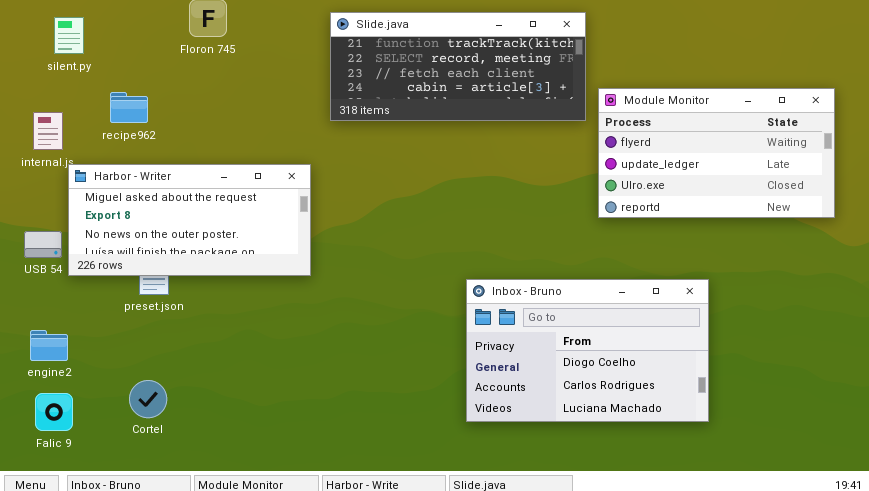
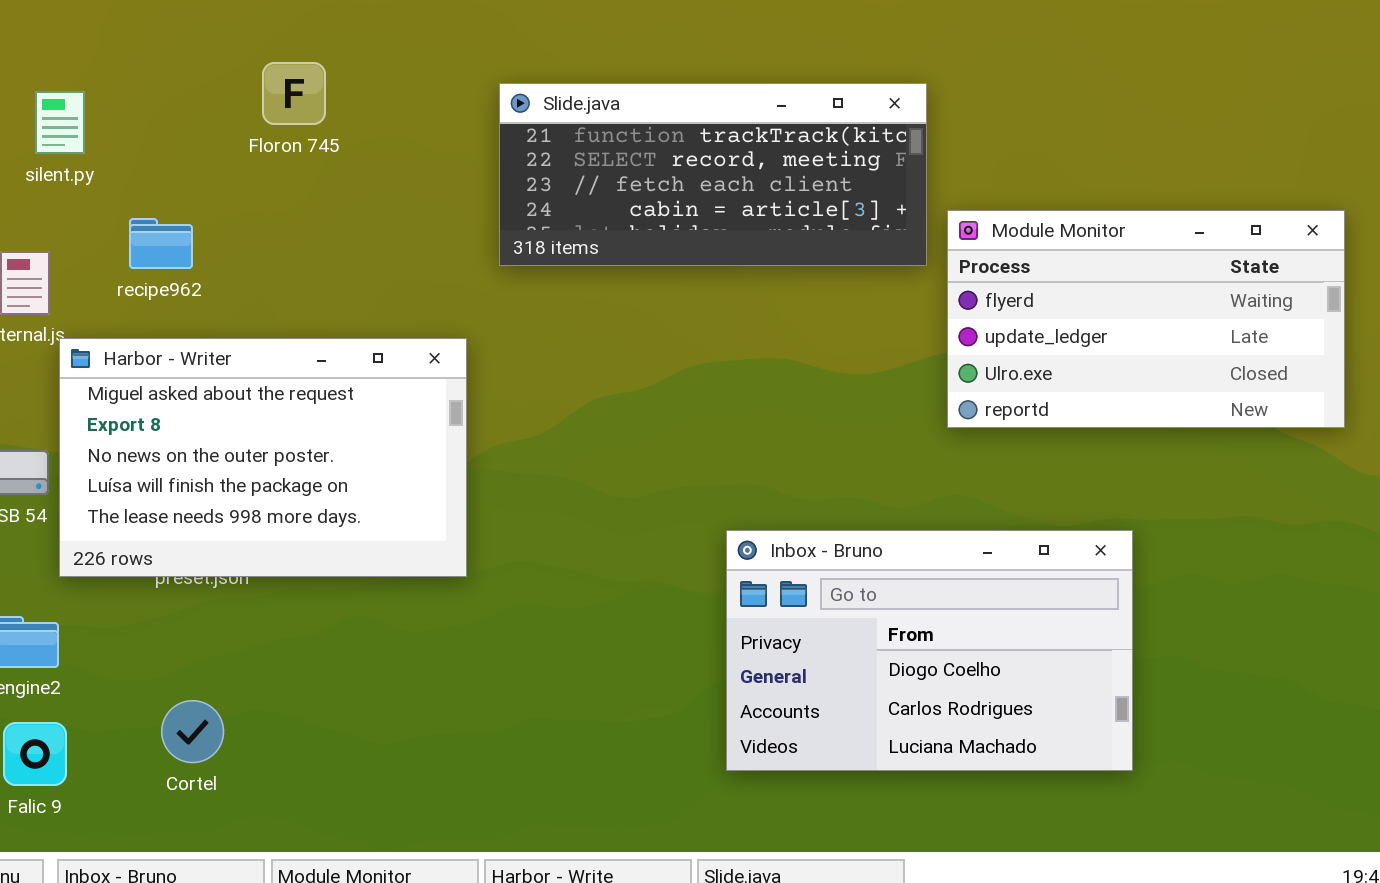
Harbor - Writer: [68,164,311,276] -> [59,338,467,577], resized

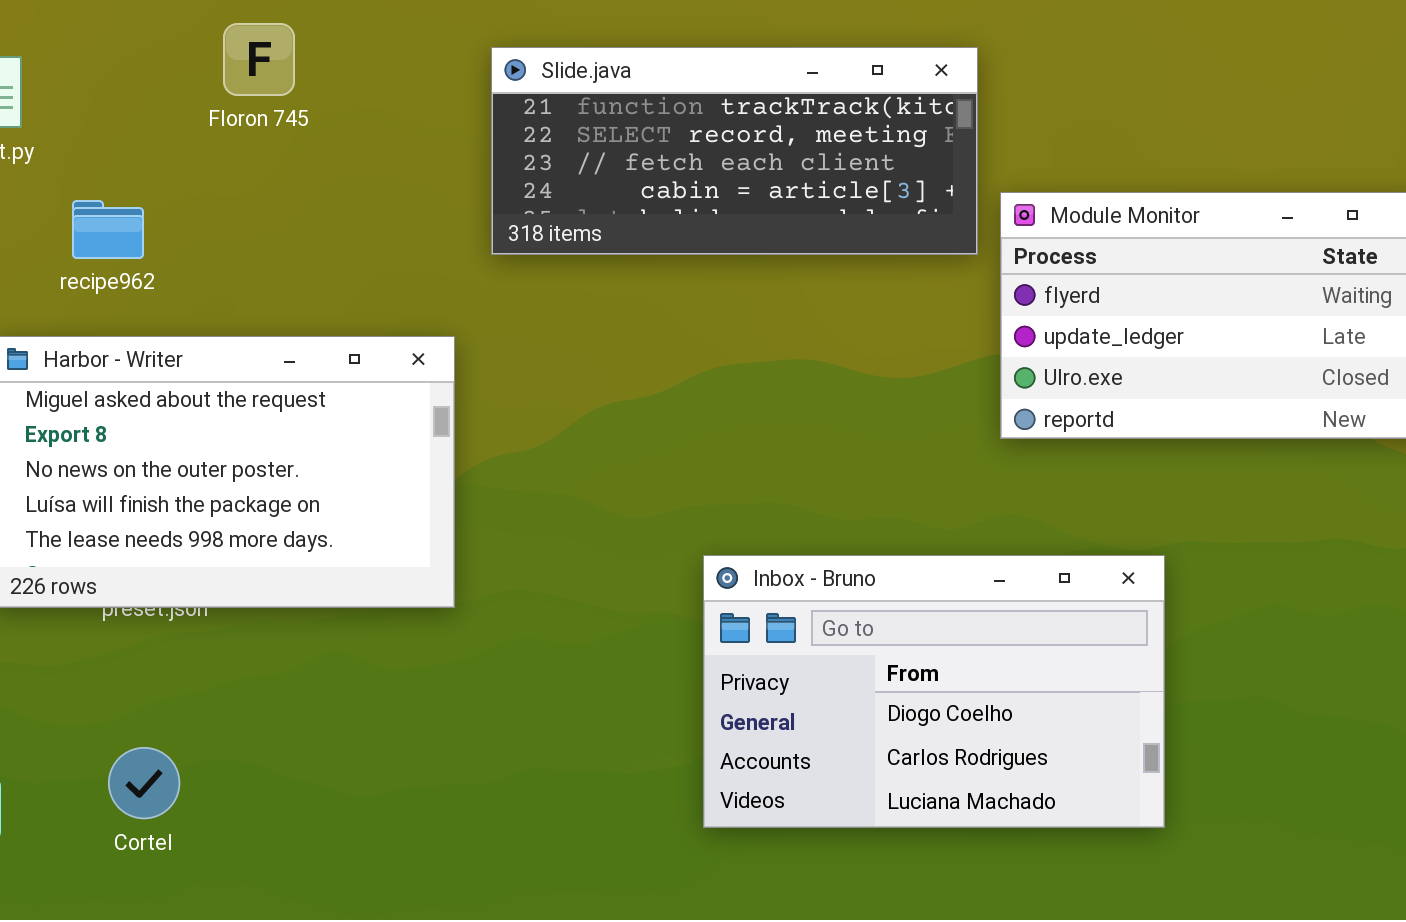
Inbox - Bruno: [726,530,1133,771] -> [703,555,1165,828], moved

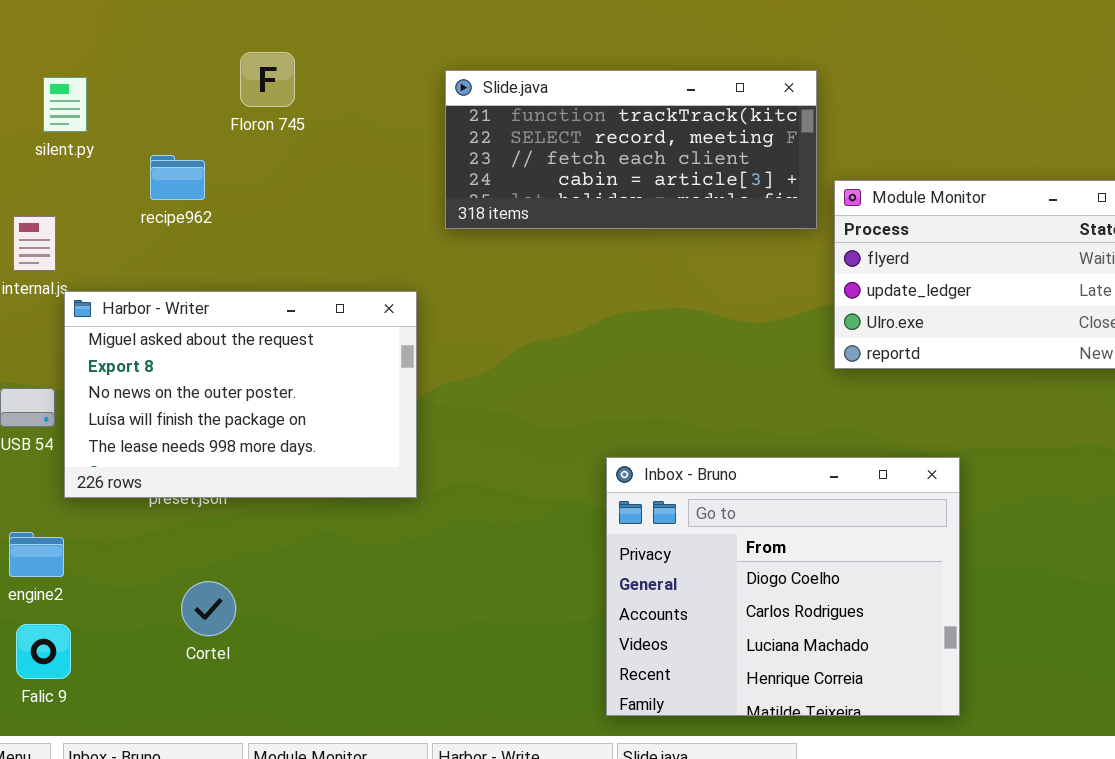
recipe962: [72,200,144,259] -> [150,155,205,200], moved
Inbox - Bruno: [703,555,1165,828] -> [606,457,960,716], resized
Cortel: [108,747,180,819] -> [181,581,236,636], moved

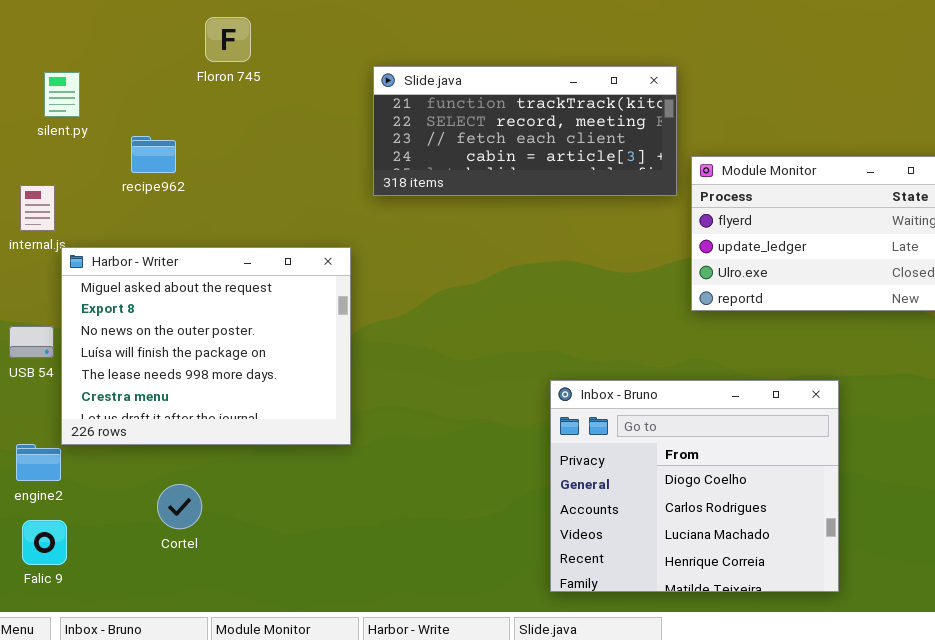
Floron 745: [240,52,295,107] -> [205,17,251,62], moved
Harbor - Writer: [64,291,417,498] -> [61,247,351,445], resized
Inbox - Bruno: [606,457,960,716] -> [550,380,839,592], moved

